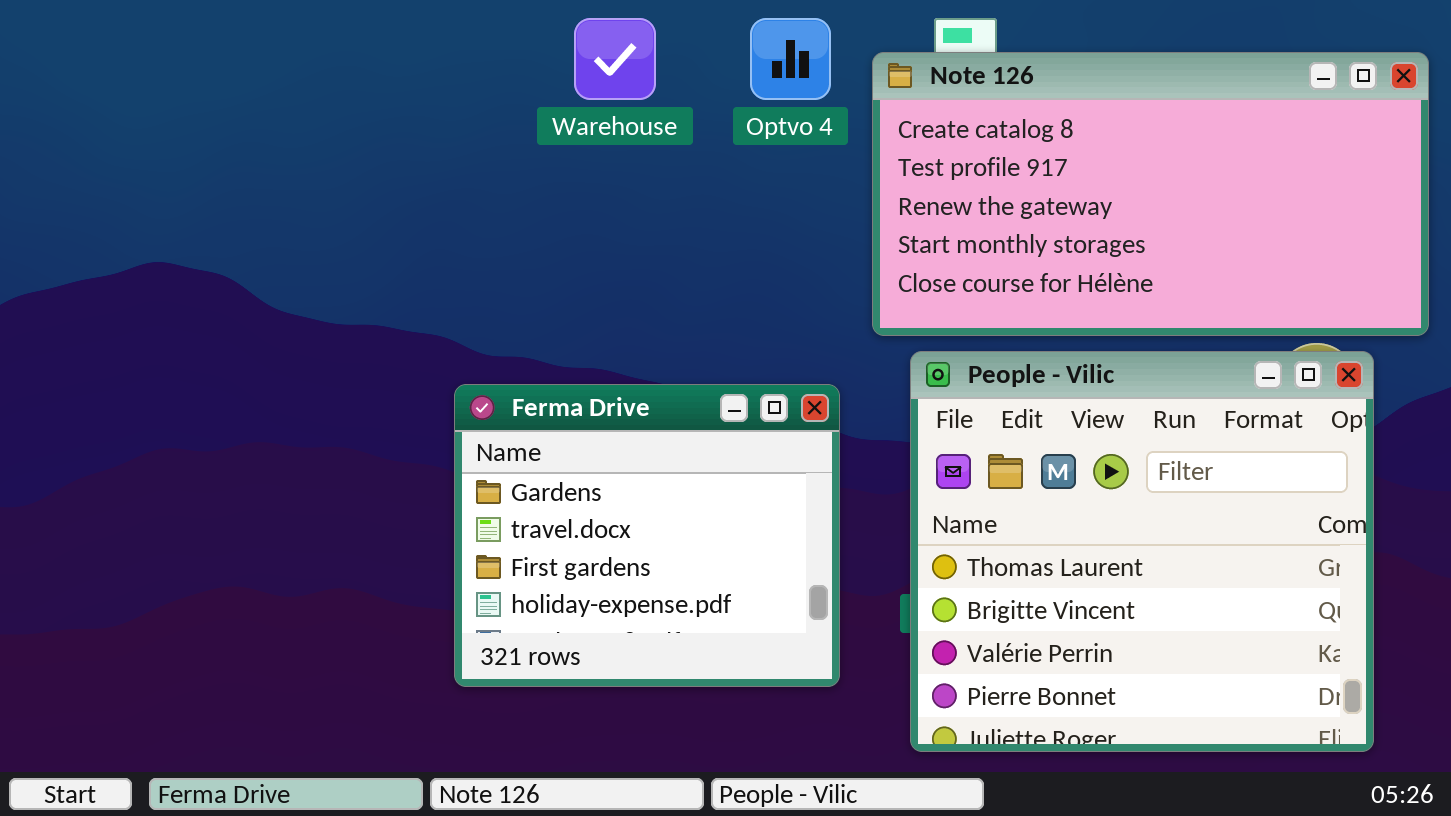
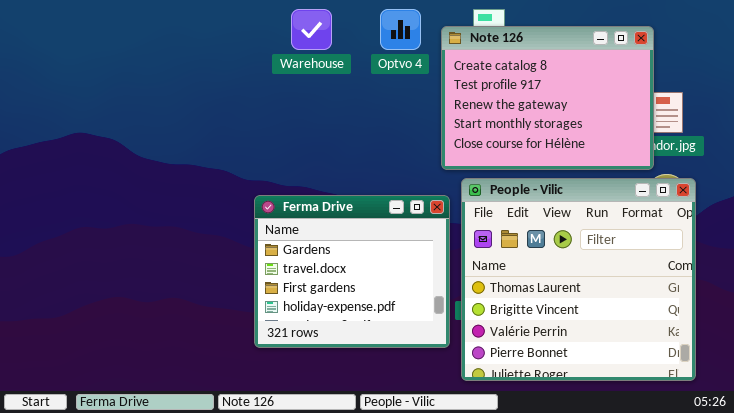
Note 126: [872,52,1429,336] -> [441,26,654,170], resized
Ferma Drive: [454,384,840,687] -> [254,195,450,348], moved

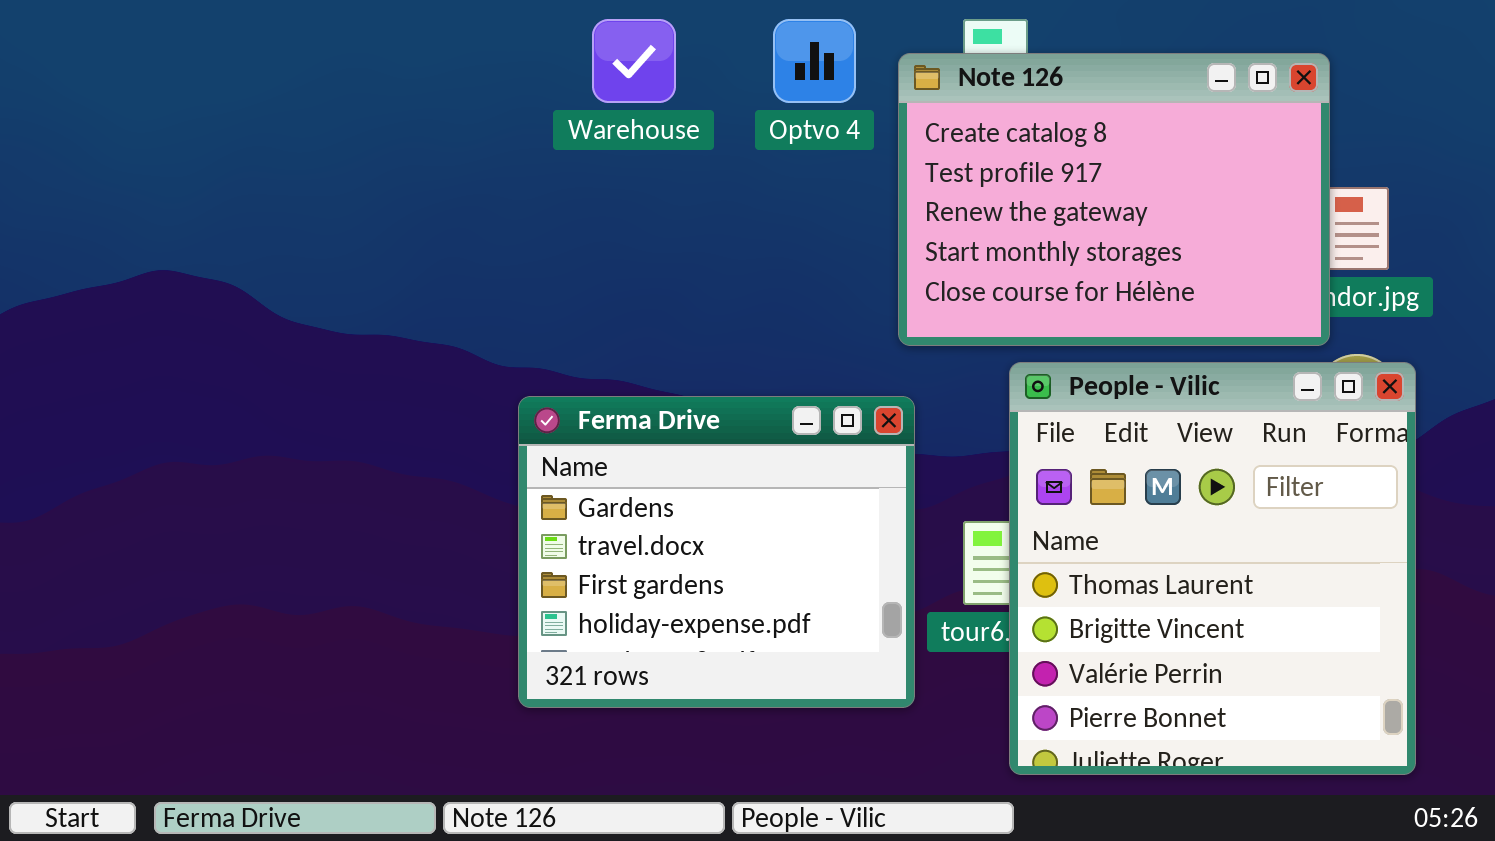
People - Vilic: [461,178,696,381] -> [1009,362,1416,775], resized

